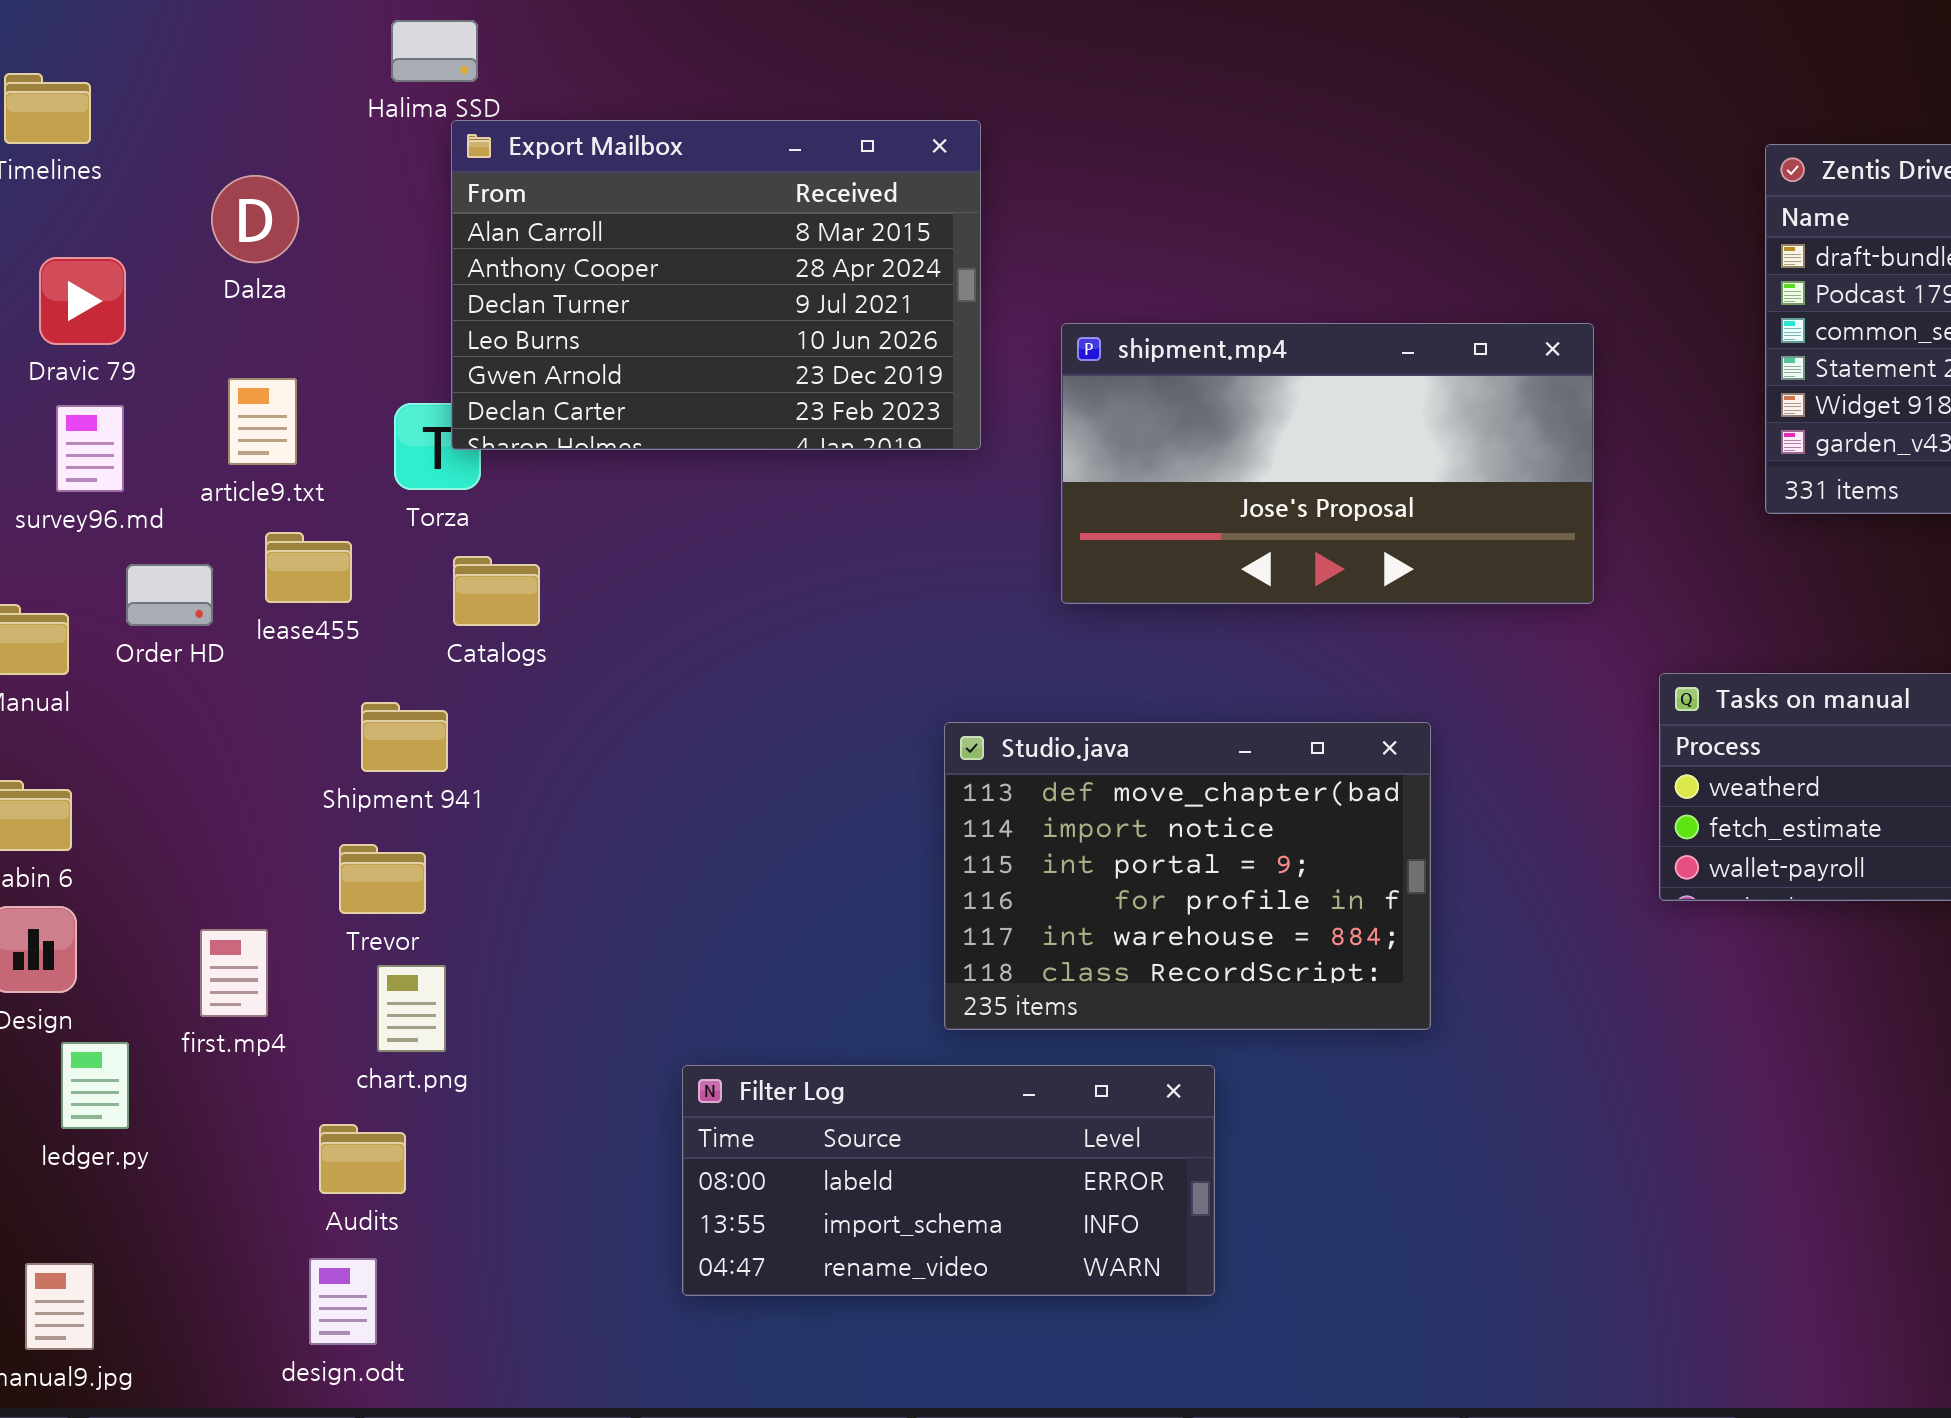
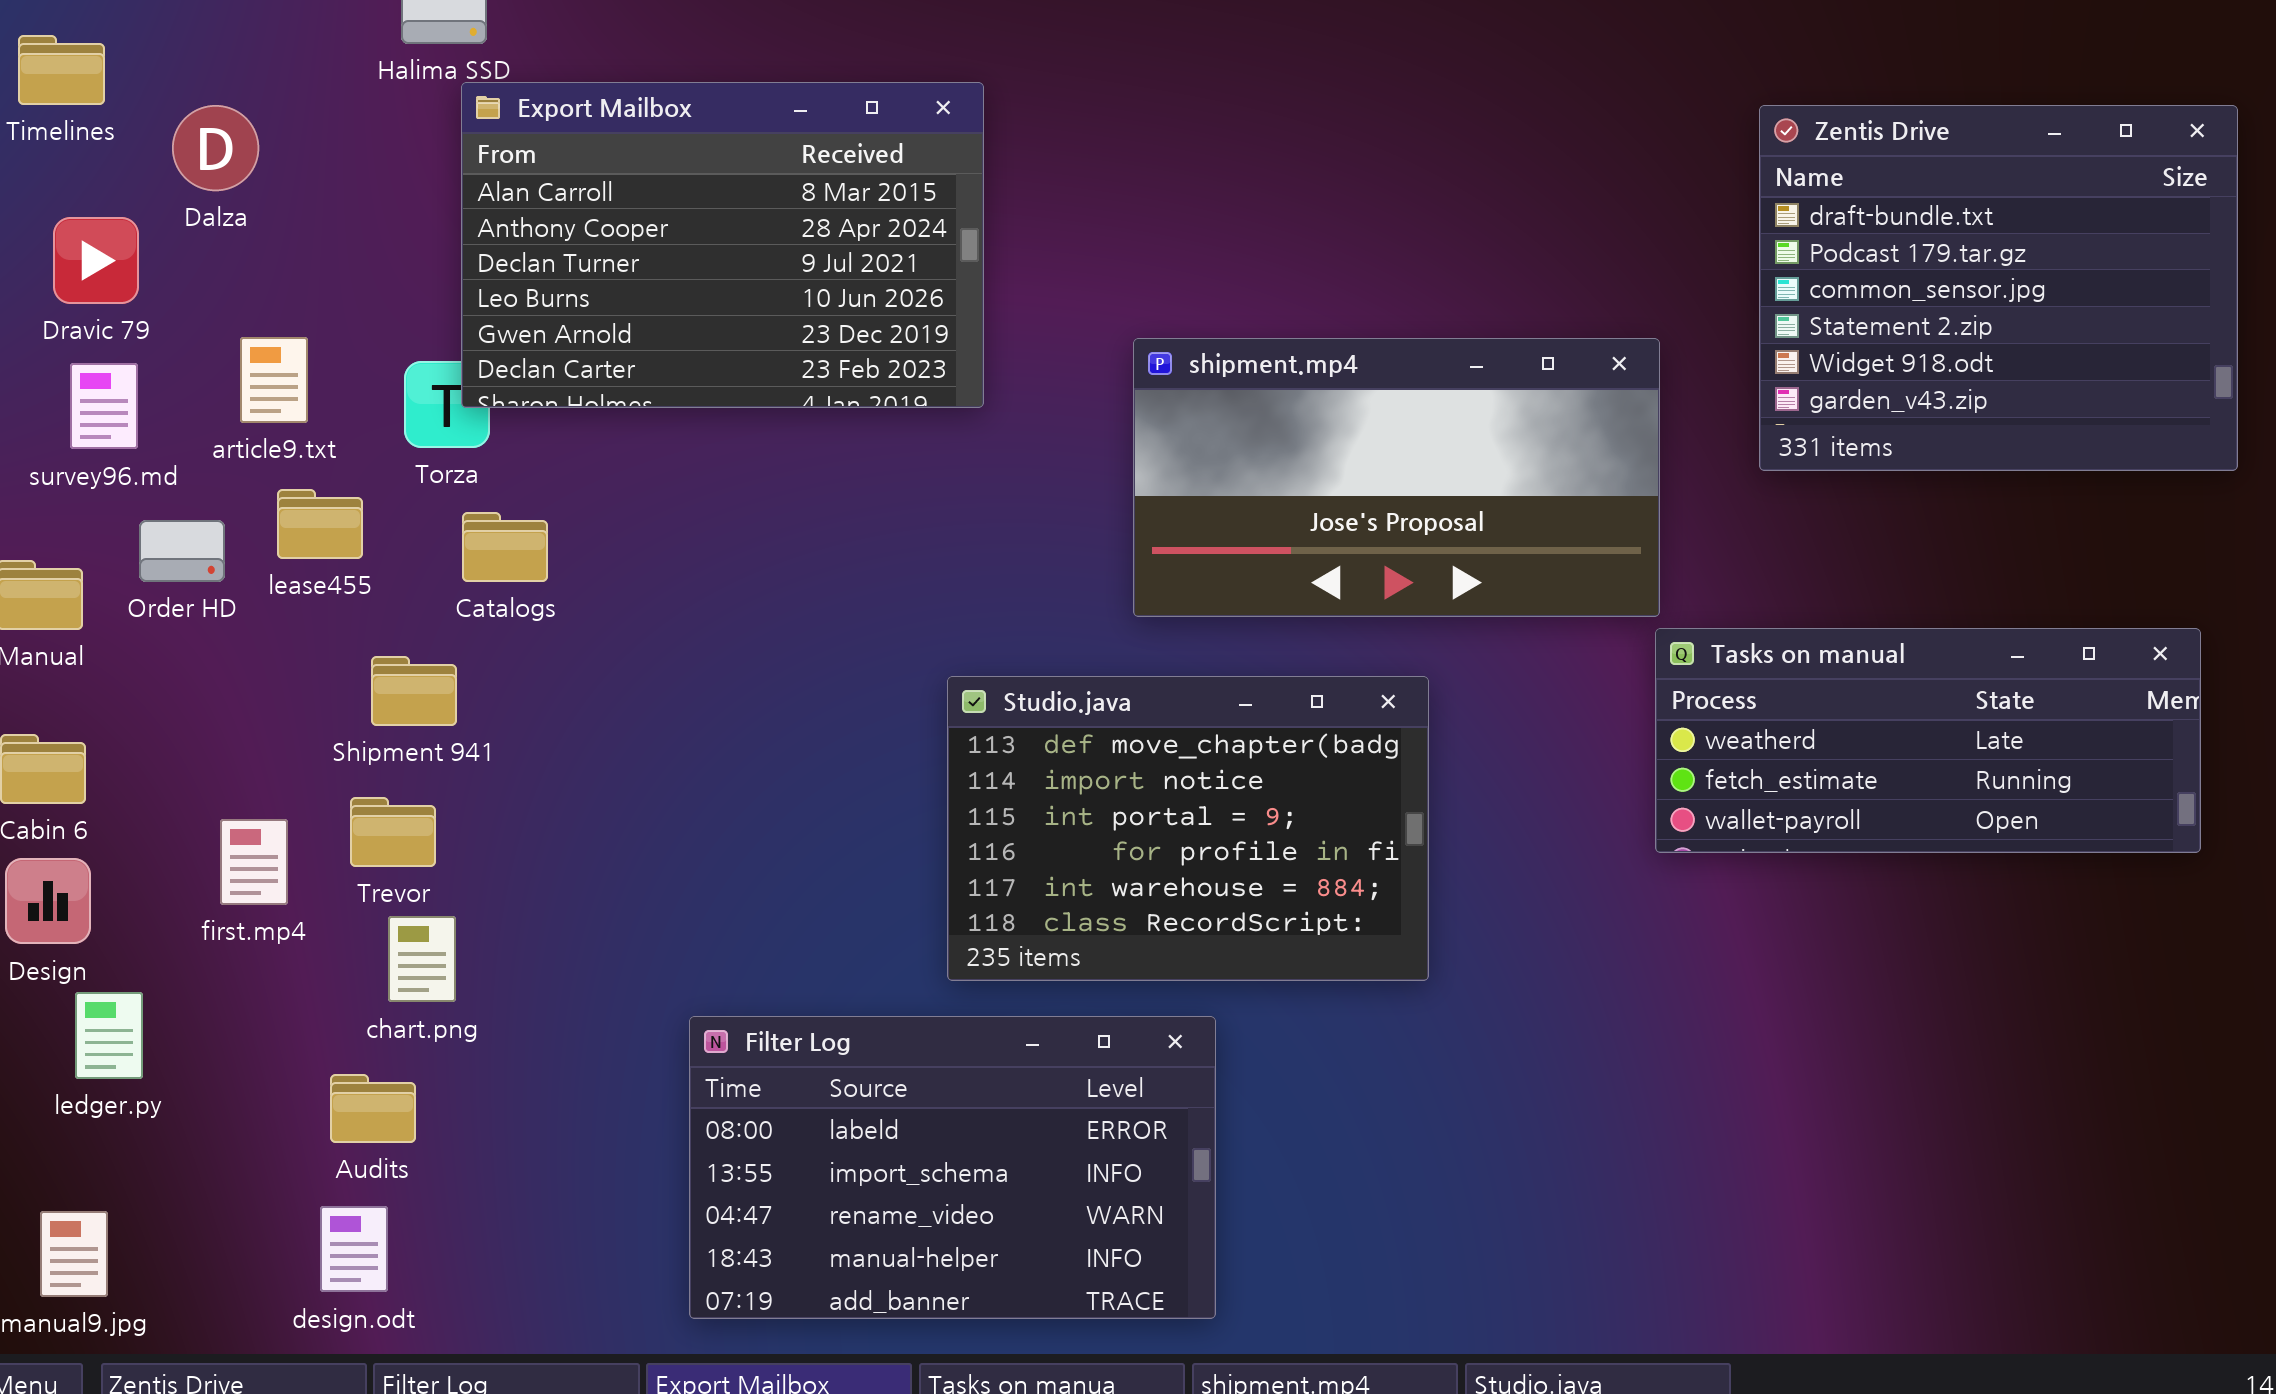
Dalza: [211,175,299,263] -> [172,105,259,191], moved
shipment.mp4: [1061,323,1594,604] -> [1133,338,1660,617], moved
first.mp4: [200,929,268,1017] -> [220,819,288,905], moved
Filter Log: [682,1065,1215,1296] -> [689,1016,1216,1319], resized

